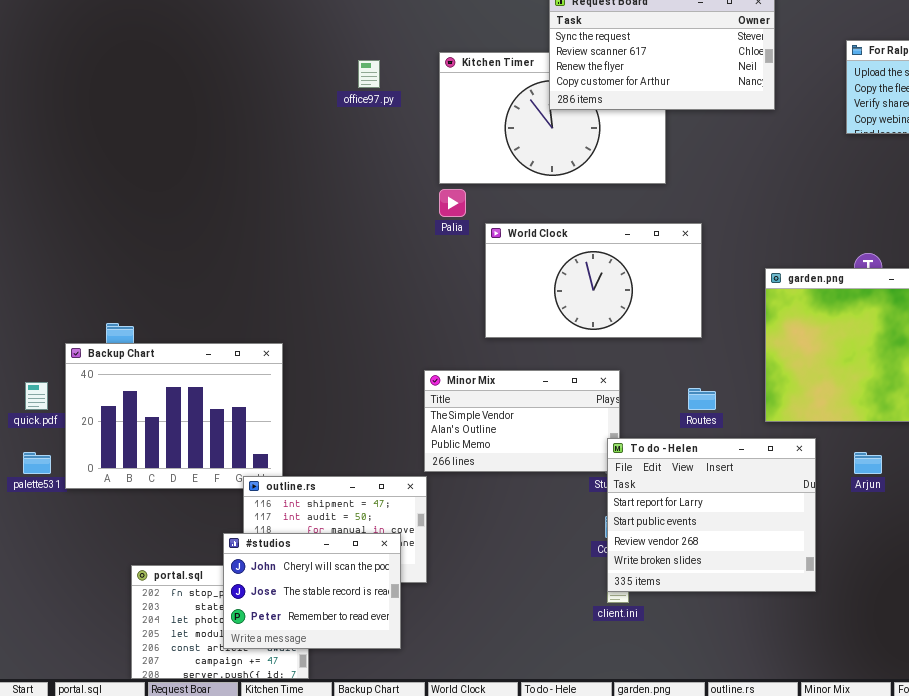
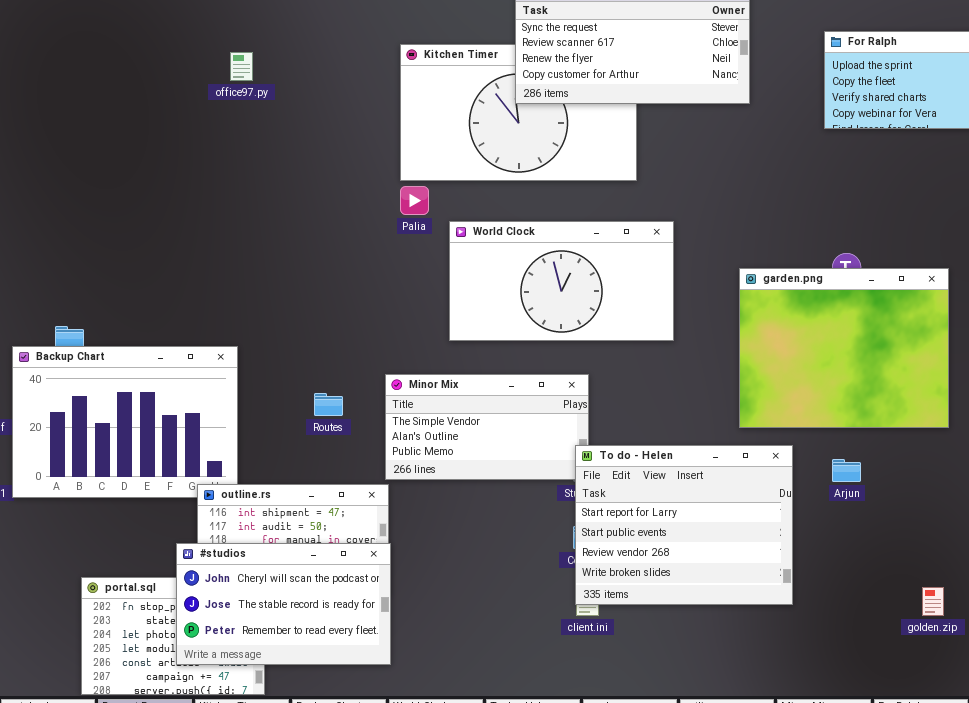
office97.py: [358,60,380,88] -> [230,52,253,81], moved
Routes: [688,388,716,410] -> [314,393,343,416], moved
#studios: [223,533,401,649] -> [176,543,391,665], resized

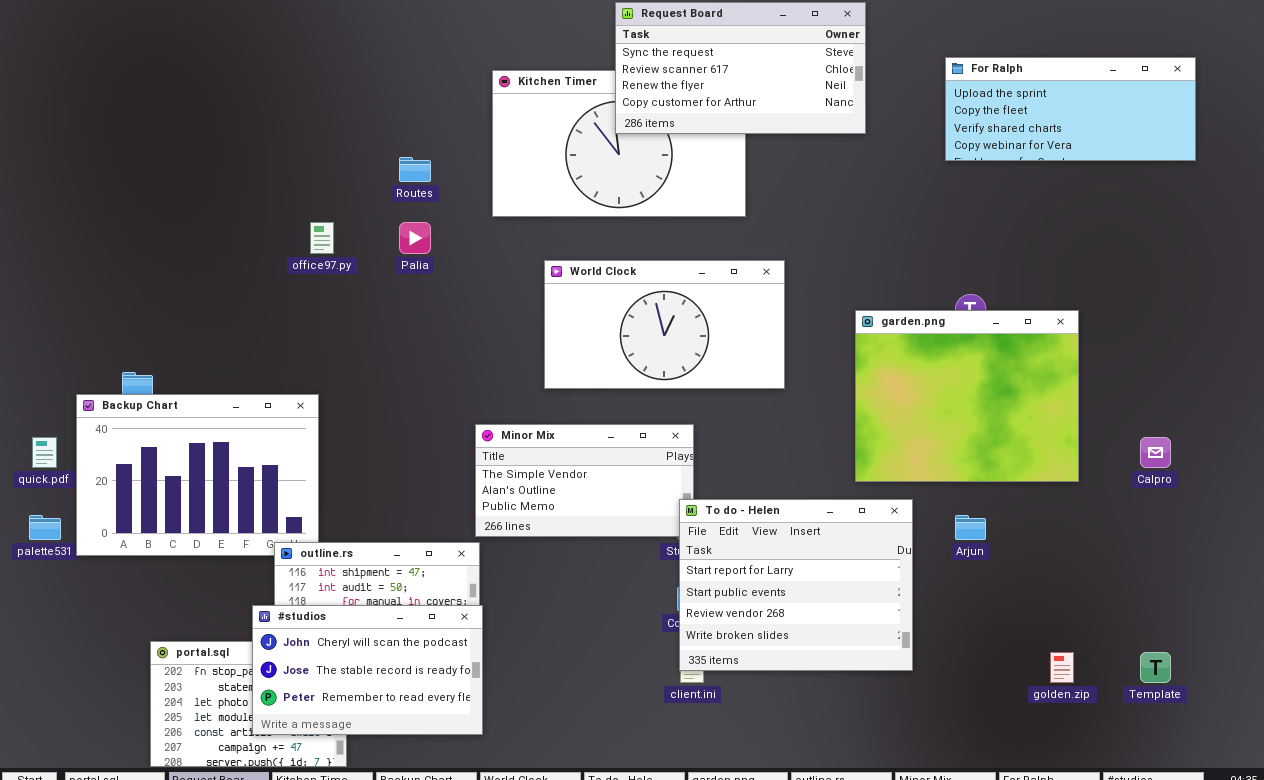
office97.py: [230,52,253,81] -> [310,222,334,254], moved
Palia: [400,186,429,215] -> [399,222,431,254], moved
Routes: [314,393,343,416] -> [399,157,431,182], moved

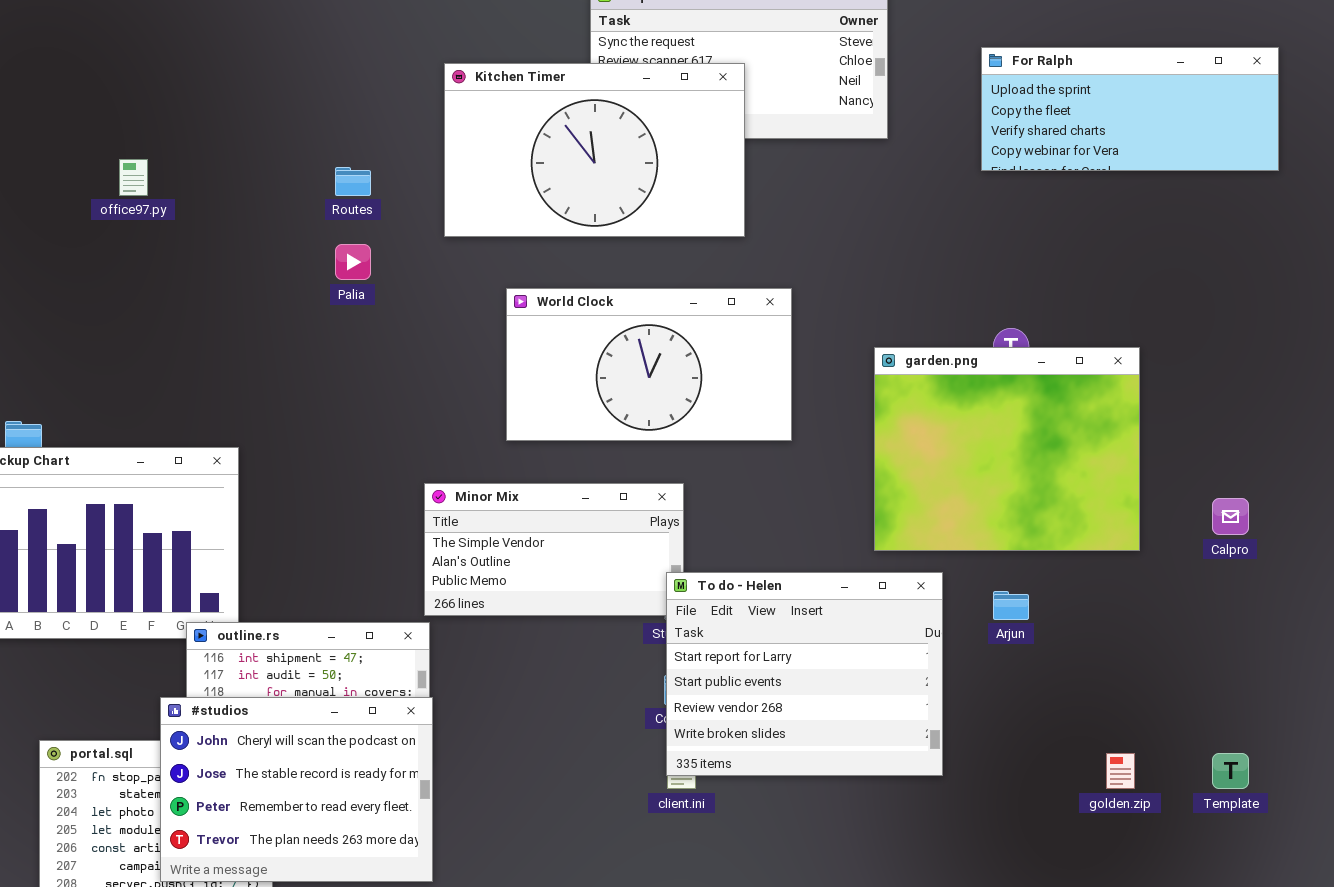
Kitchen Timer: [492,70,746,217] -> [444,63,745,237], raised
office97.py: [310,222,334,254] -> [119,159,148,196], moved
#studios: [252,605,483,735] -> [160,697,433,882], resized

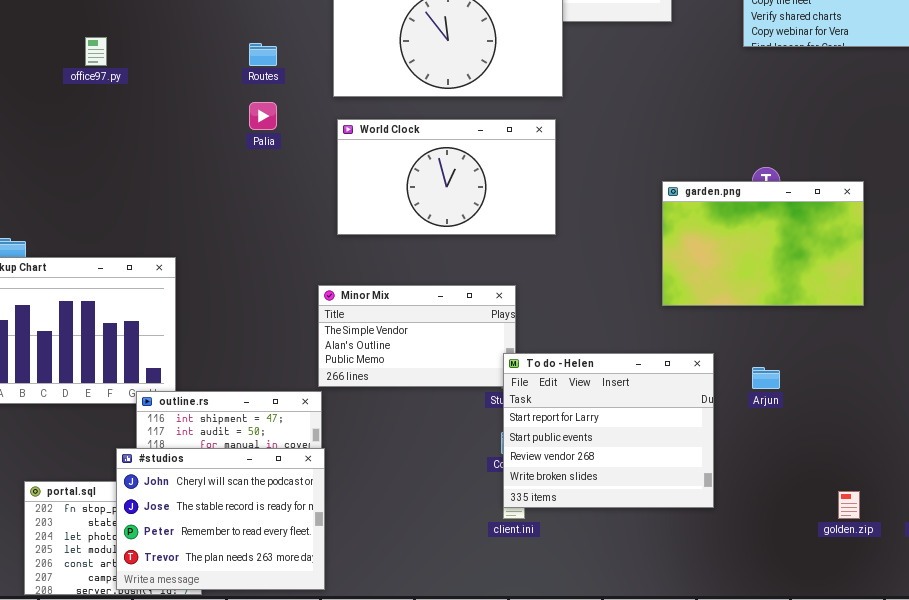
World Clock: [506,288,792,441] -> [337,119,556,235], moved
garden.png: [874,347,1140,551] -> [662,181,864,306], resized

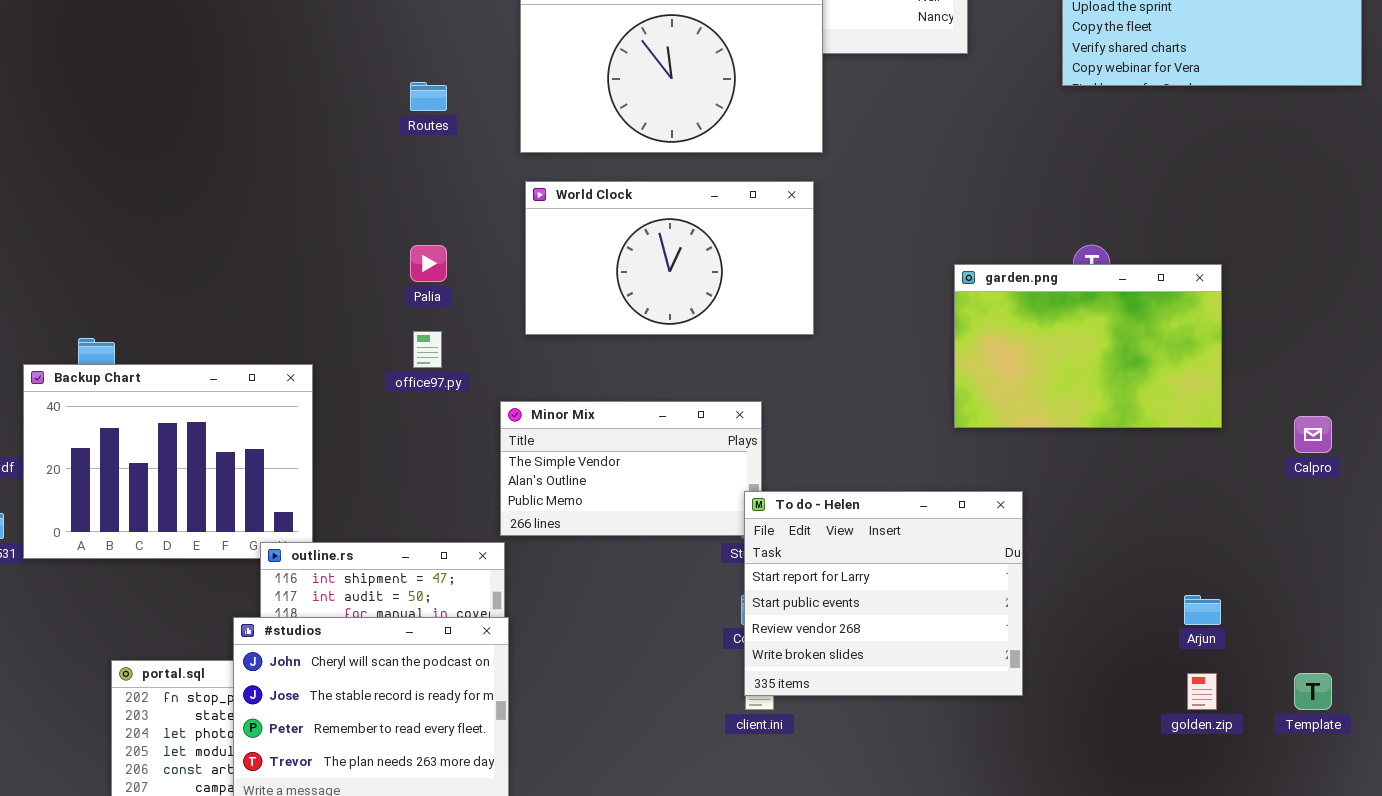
office97.py: [85,37,107,66] -> [413,331,442,368], moved
Palia: [249,102,277,130] -> [410,245,447,282], moved
Arjun: [752,367,780,389] -> [1184,595,1221,625], moved

